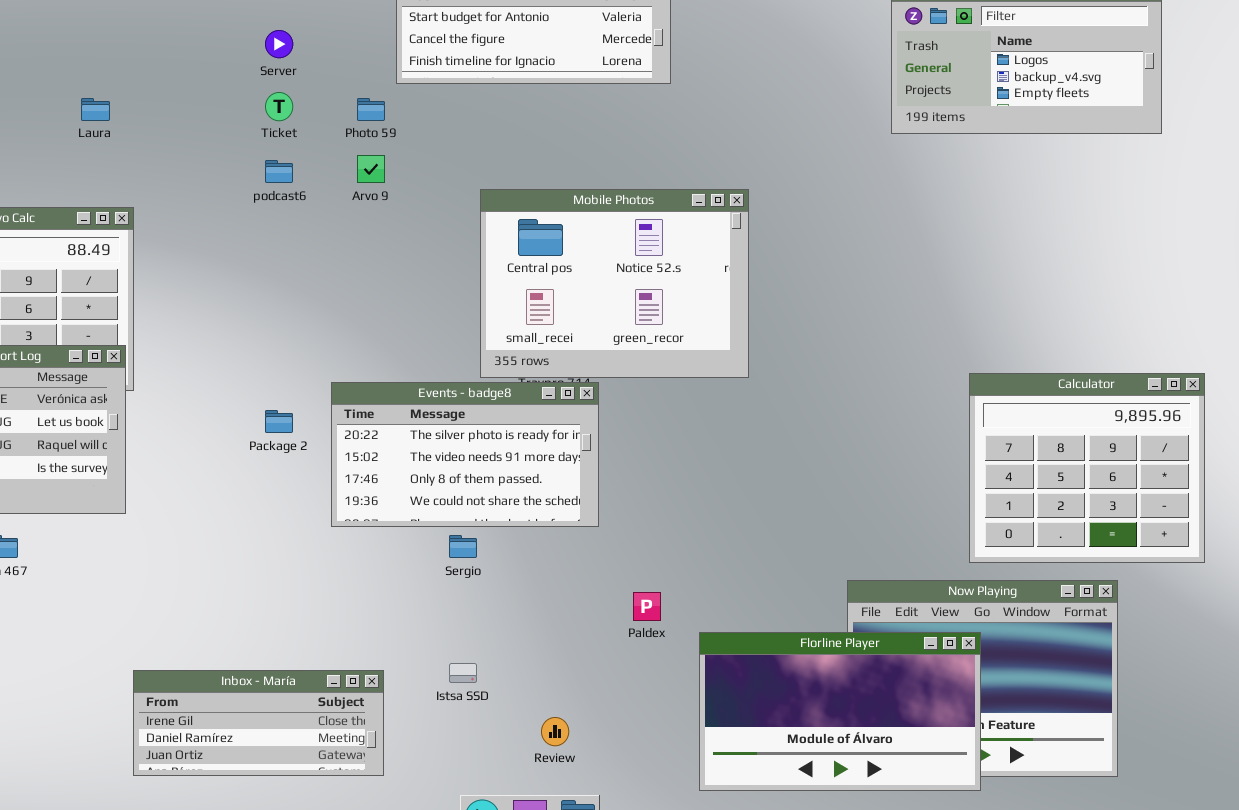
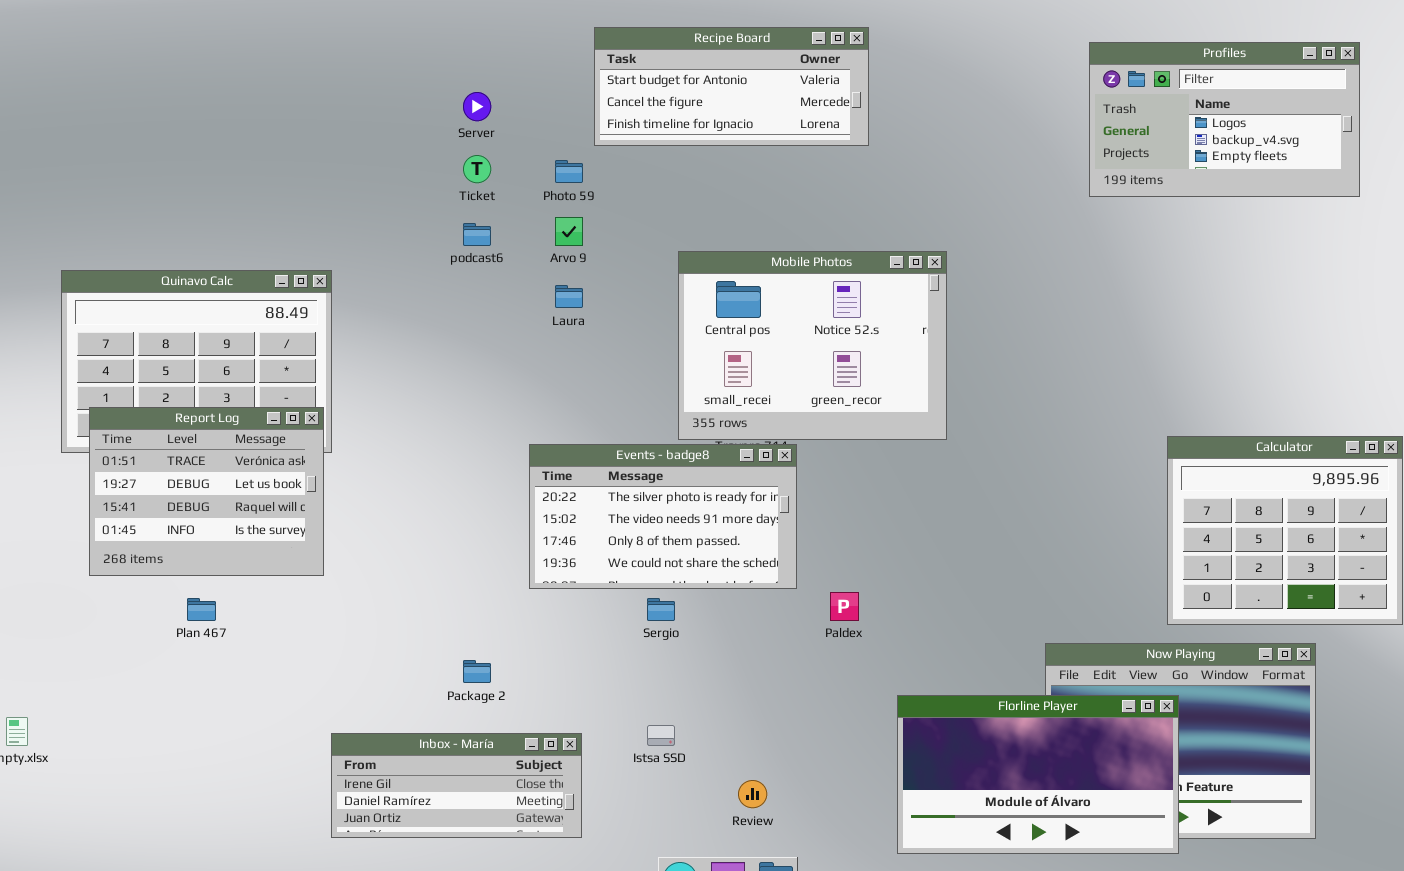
Laura: [81,98,110,121] -> [555,285,583,308], moved
Package 2: [265,410,293,433] -> [463,660,491,683], moved
Paldex: [633,592,661,621] -> [830,592,859,621], moved

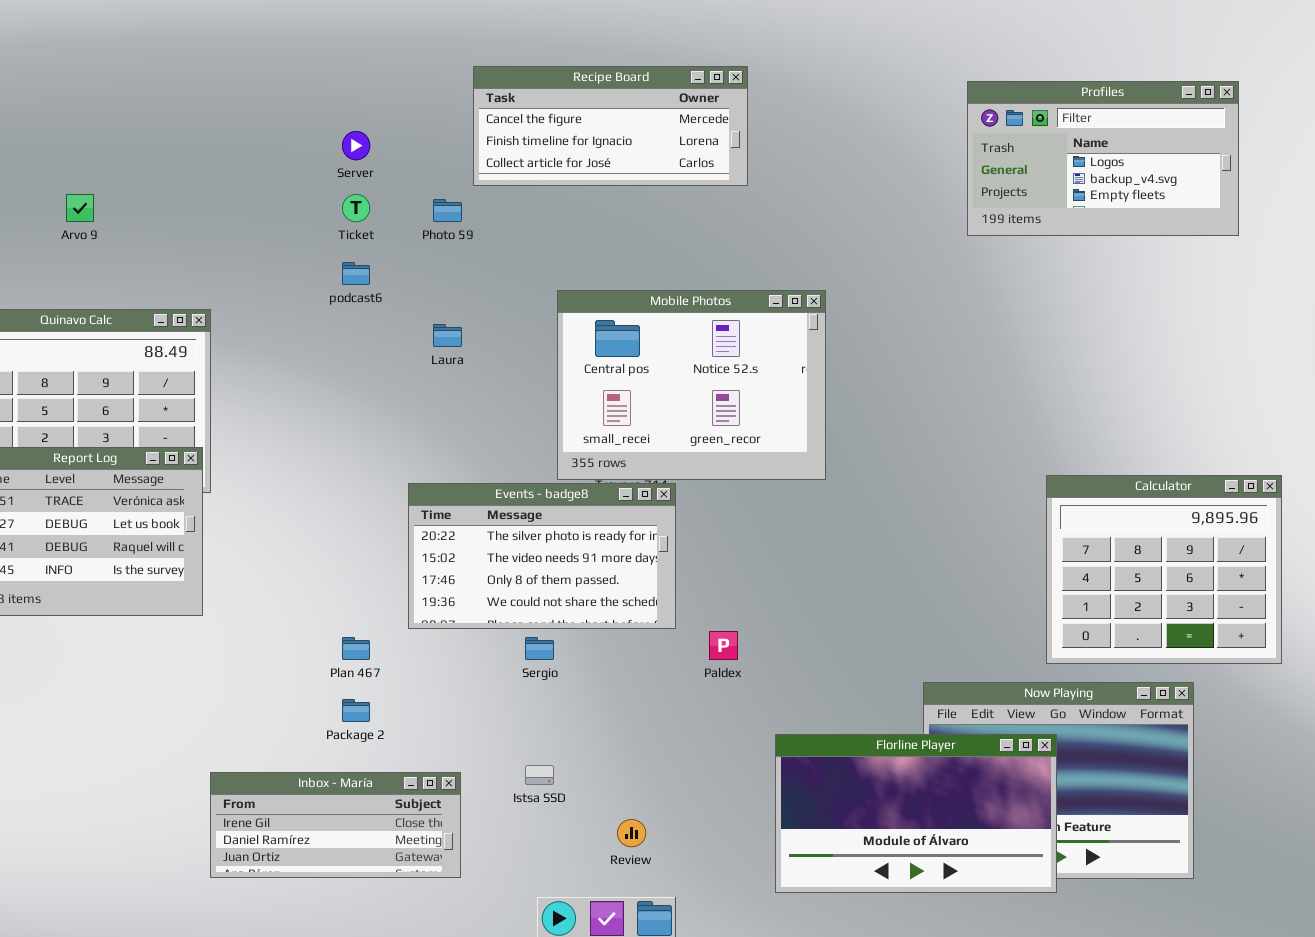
Recipe Board: [594,27,869,146] -> [473,66,748,186], scrolled down 1 row
Arvo 9: [555,217,583,246] -> [66,194,94,222], moved
Plan 467: [187,598,216,621] -> [342,637,370,660], moved

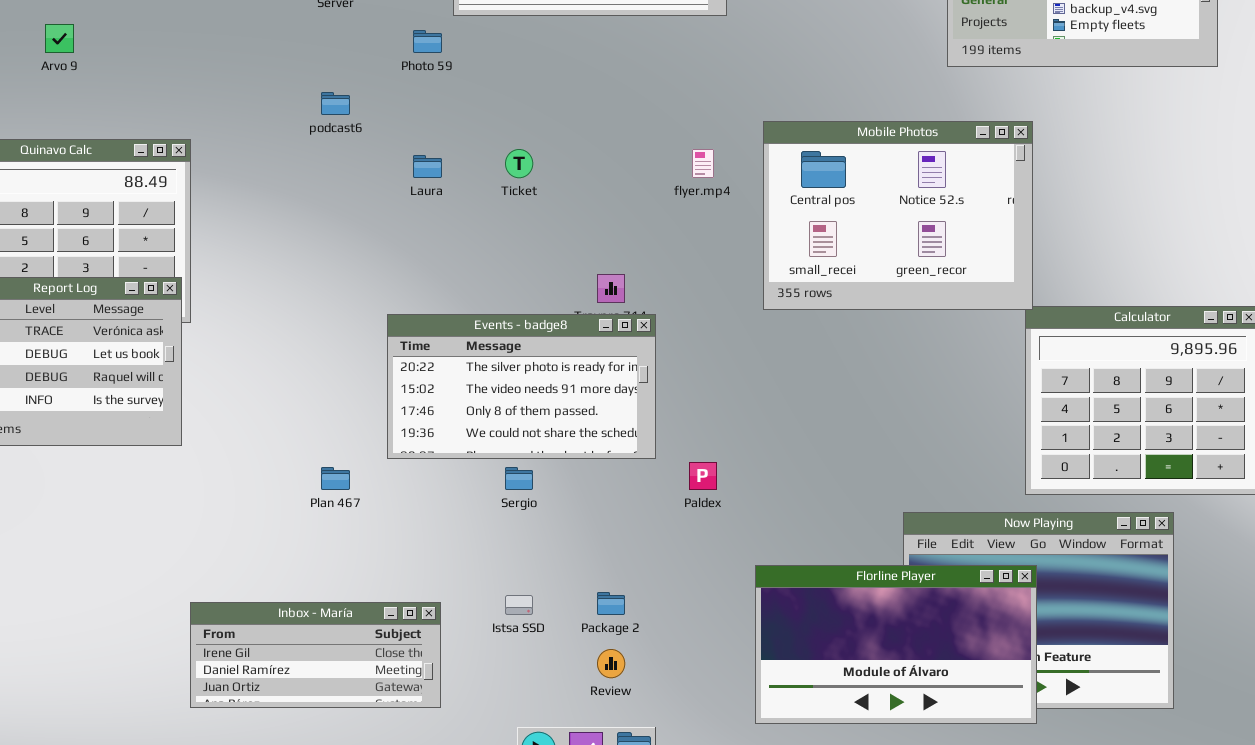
Ticket: [342,194,370,222] -> [505,149,533,178], moved
Mobile Photos: [557,290,826,480] -> [763,121,1033,310], moved
Package 2: [342,699,370,722] -> [597,592,625,615], moved

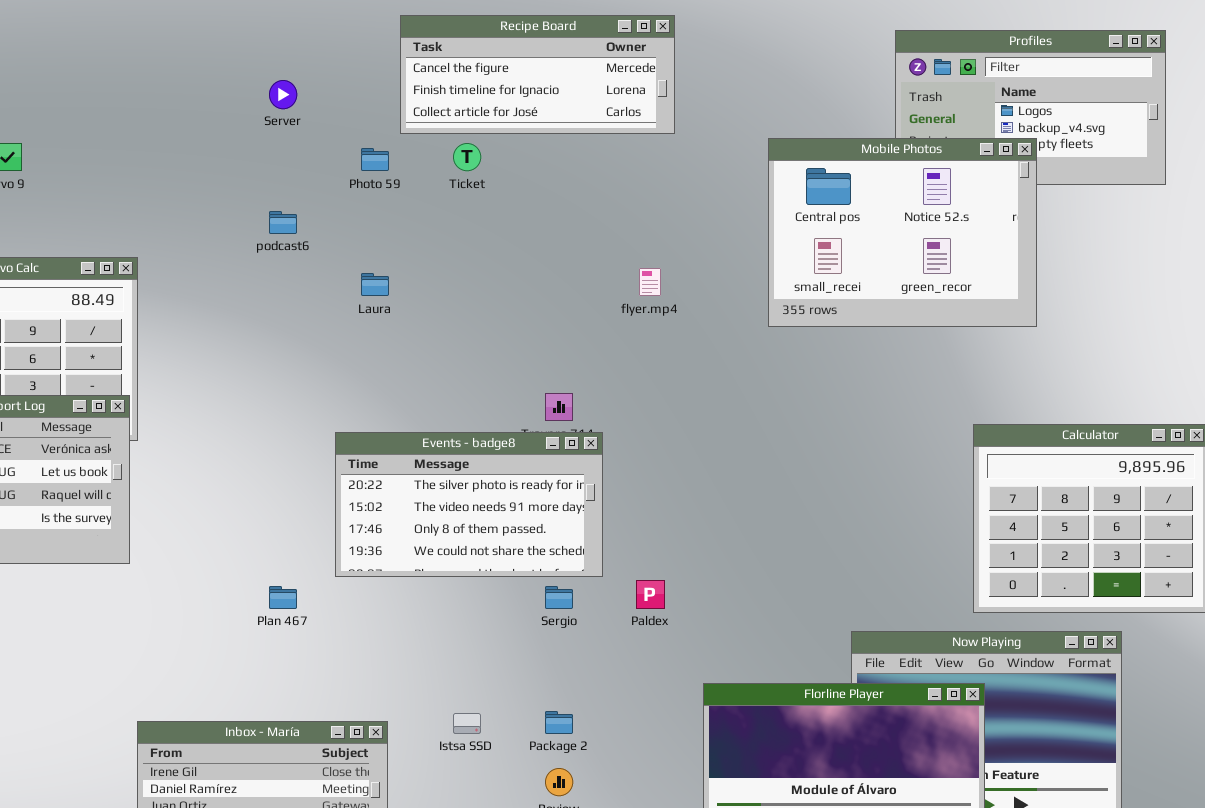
Mobile Photos: [763,121,1033,310] -> [768,138,1037,327], moved
Ticket: [505,149,533,178] -> [453,143,481,171], moved
Sergio: [505,467,533,490] -> [545,586,573,609], moved

